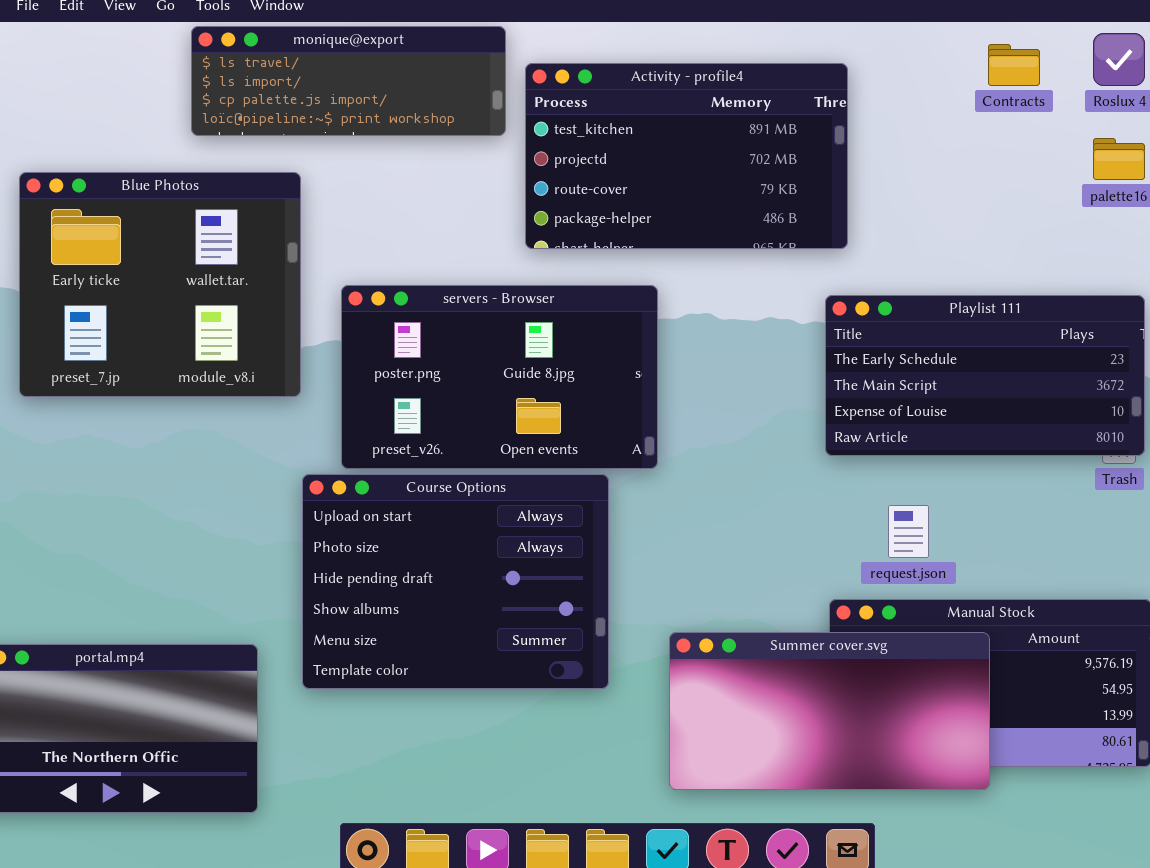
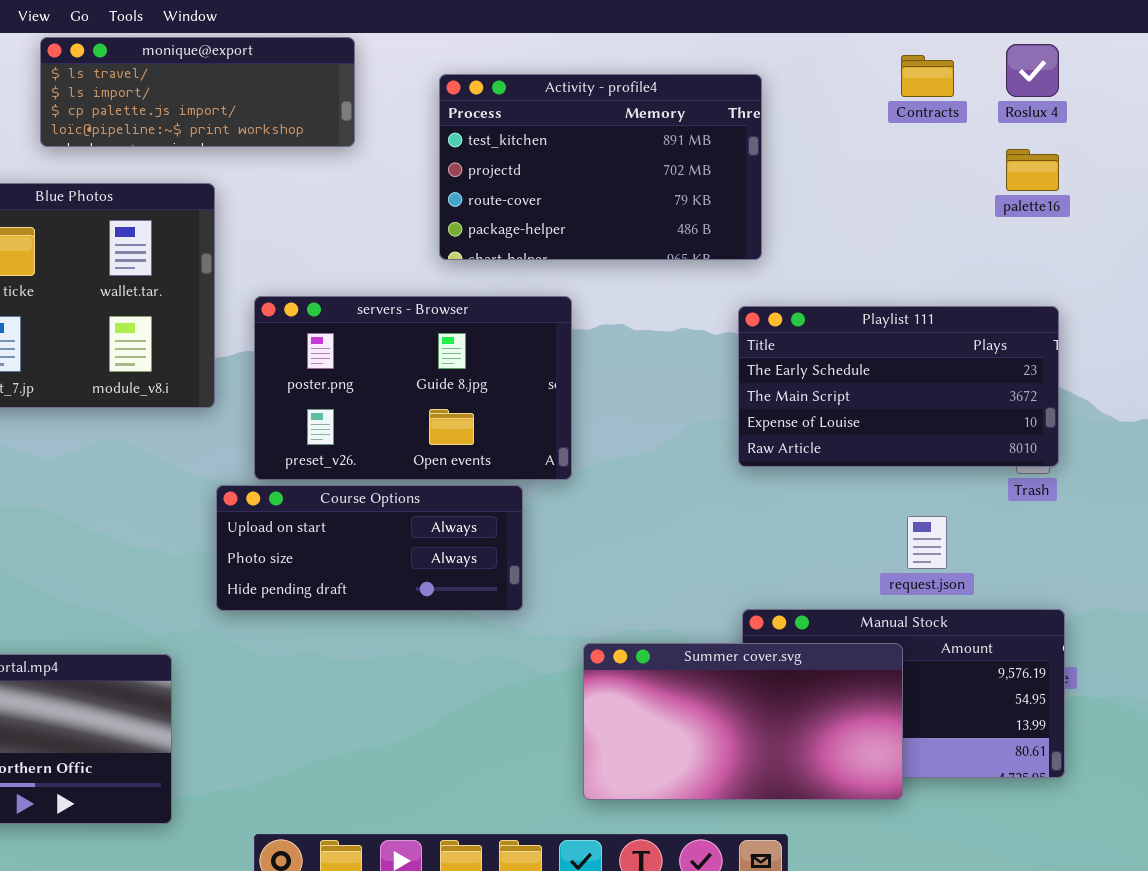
monique@export: [191,26,506,136] -> [40,37,355,147], moved
Course Options: [302,474,609,689] -> [216,485,523,611], resized
request.json: [888,505,929,558] -> [907,516,947,569], moved

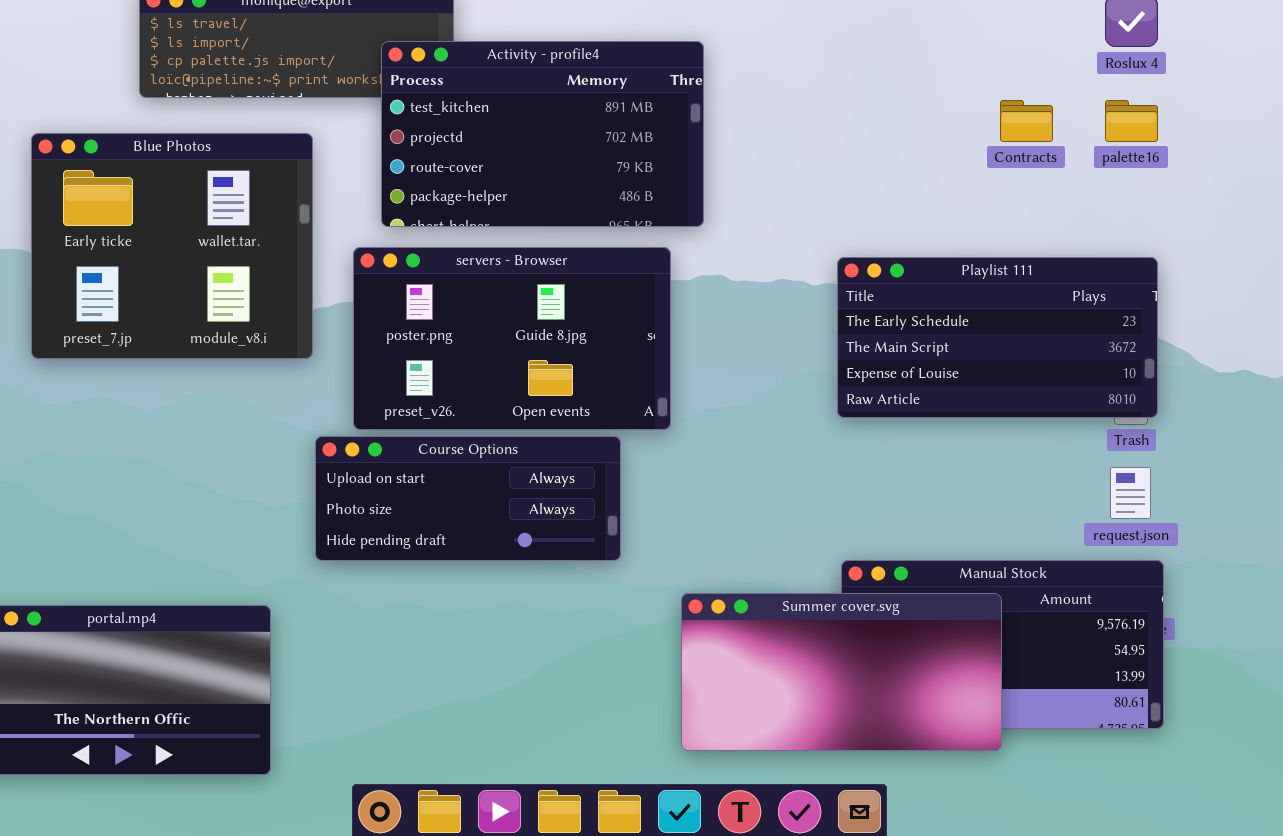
Contracts: [901,55,954,97] -> [1000,100,1053,142], moved
Activity - profile4: [439,74,762,260] -> [381,41,704,227], moved
request.json: [907,516,947,569] -> [1110,467,1151,519], moved

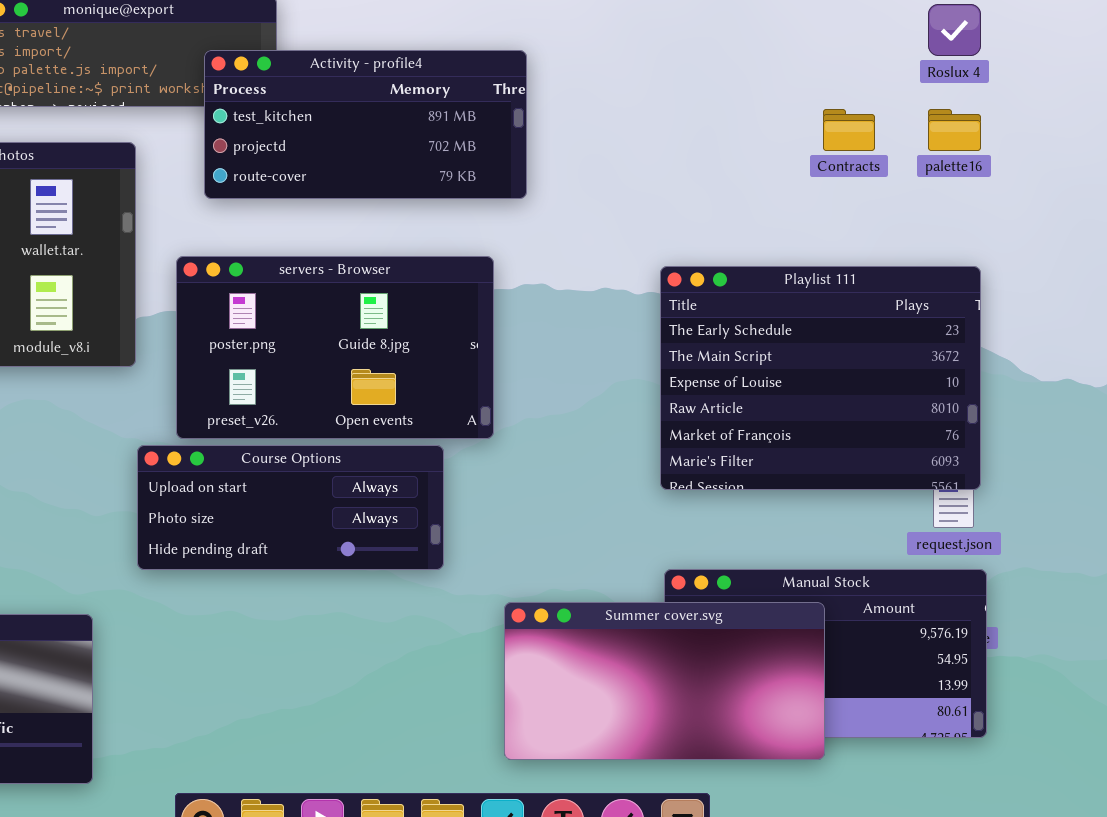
Activity - profile4: [381,41,704,227] -> [204,50,527,199], resized
Playlist 111: [837,257,1158,418] -> [660,266,981,490], resized

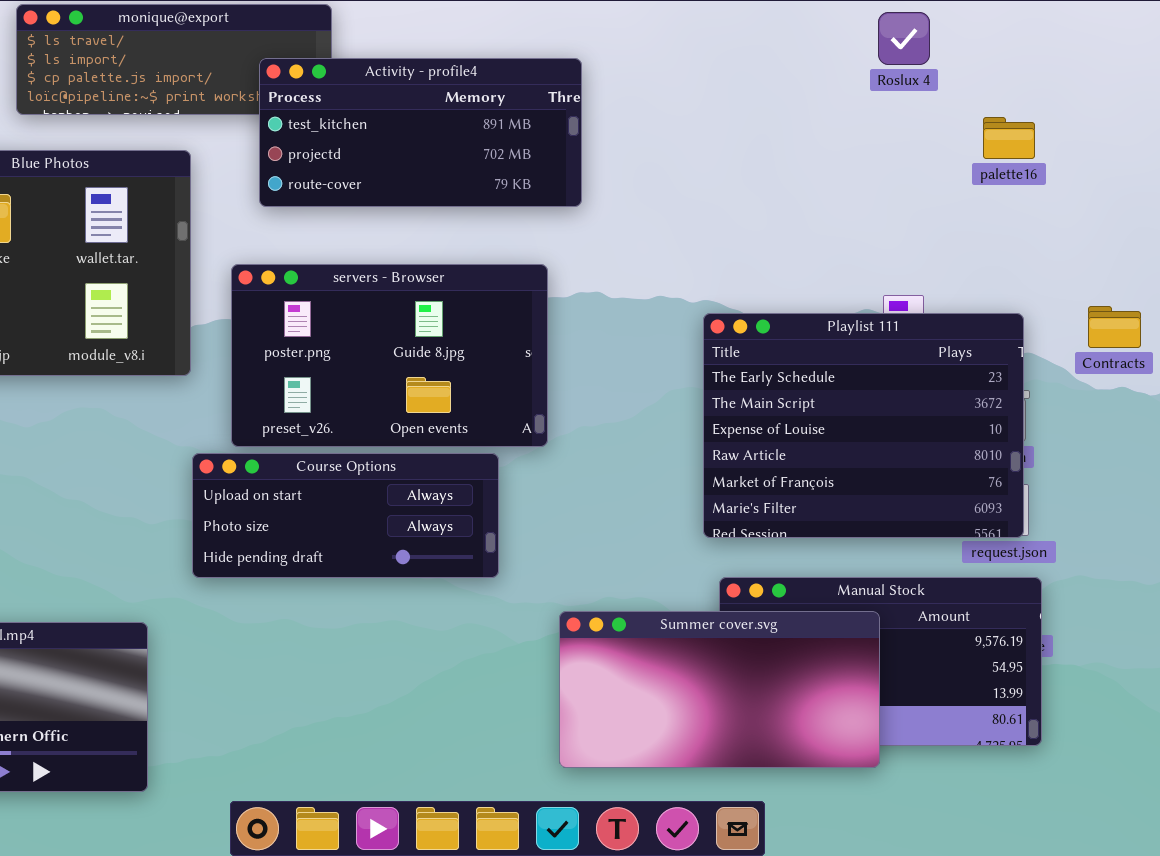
Roslux 4: [928,4,981,56] -> [878,12,930,65], moved
Contracts: [823,109,875,151] -> [1088,306,1141,348], moved
Playlist 111: [660,266,981,490] -> [703,313,1024,538], moved

